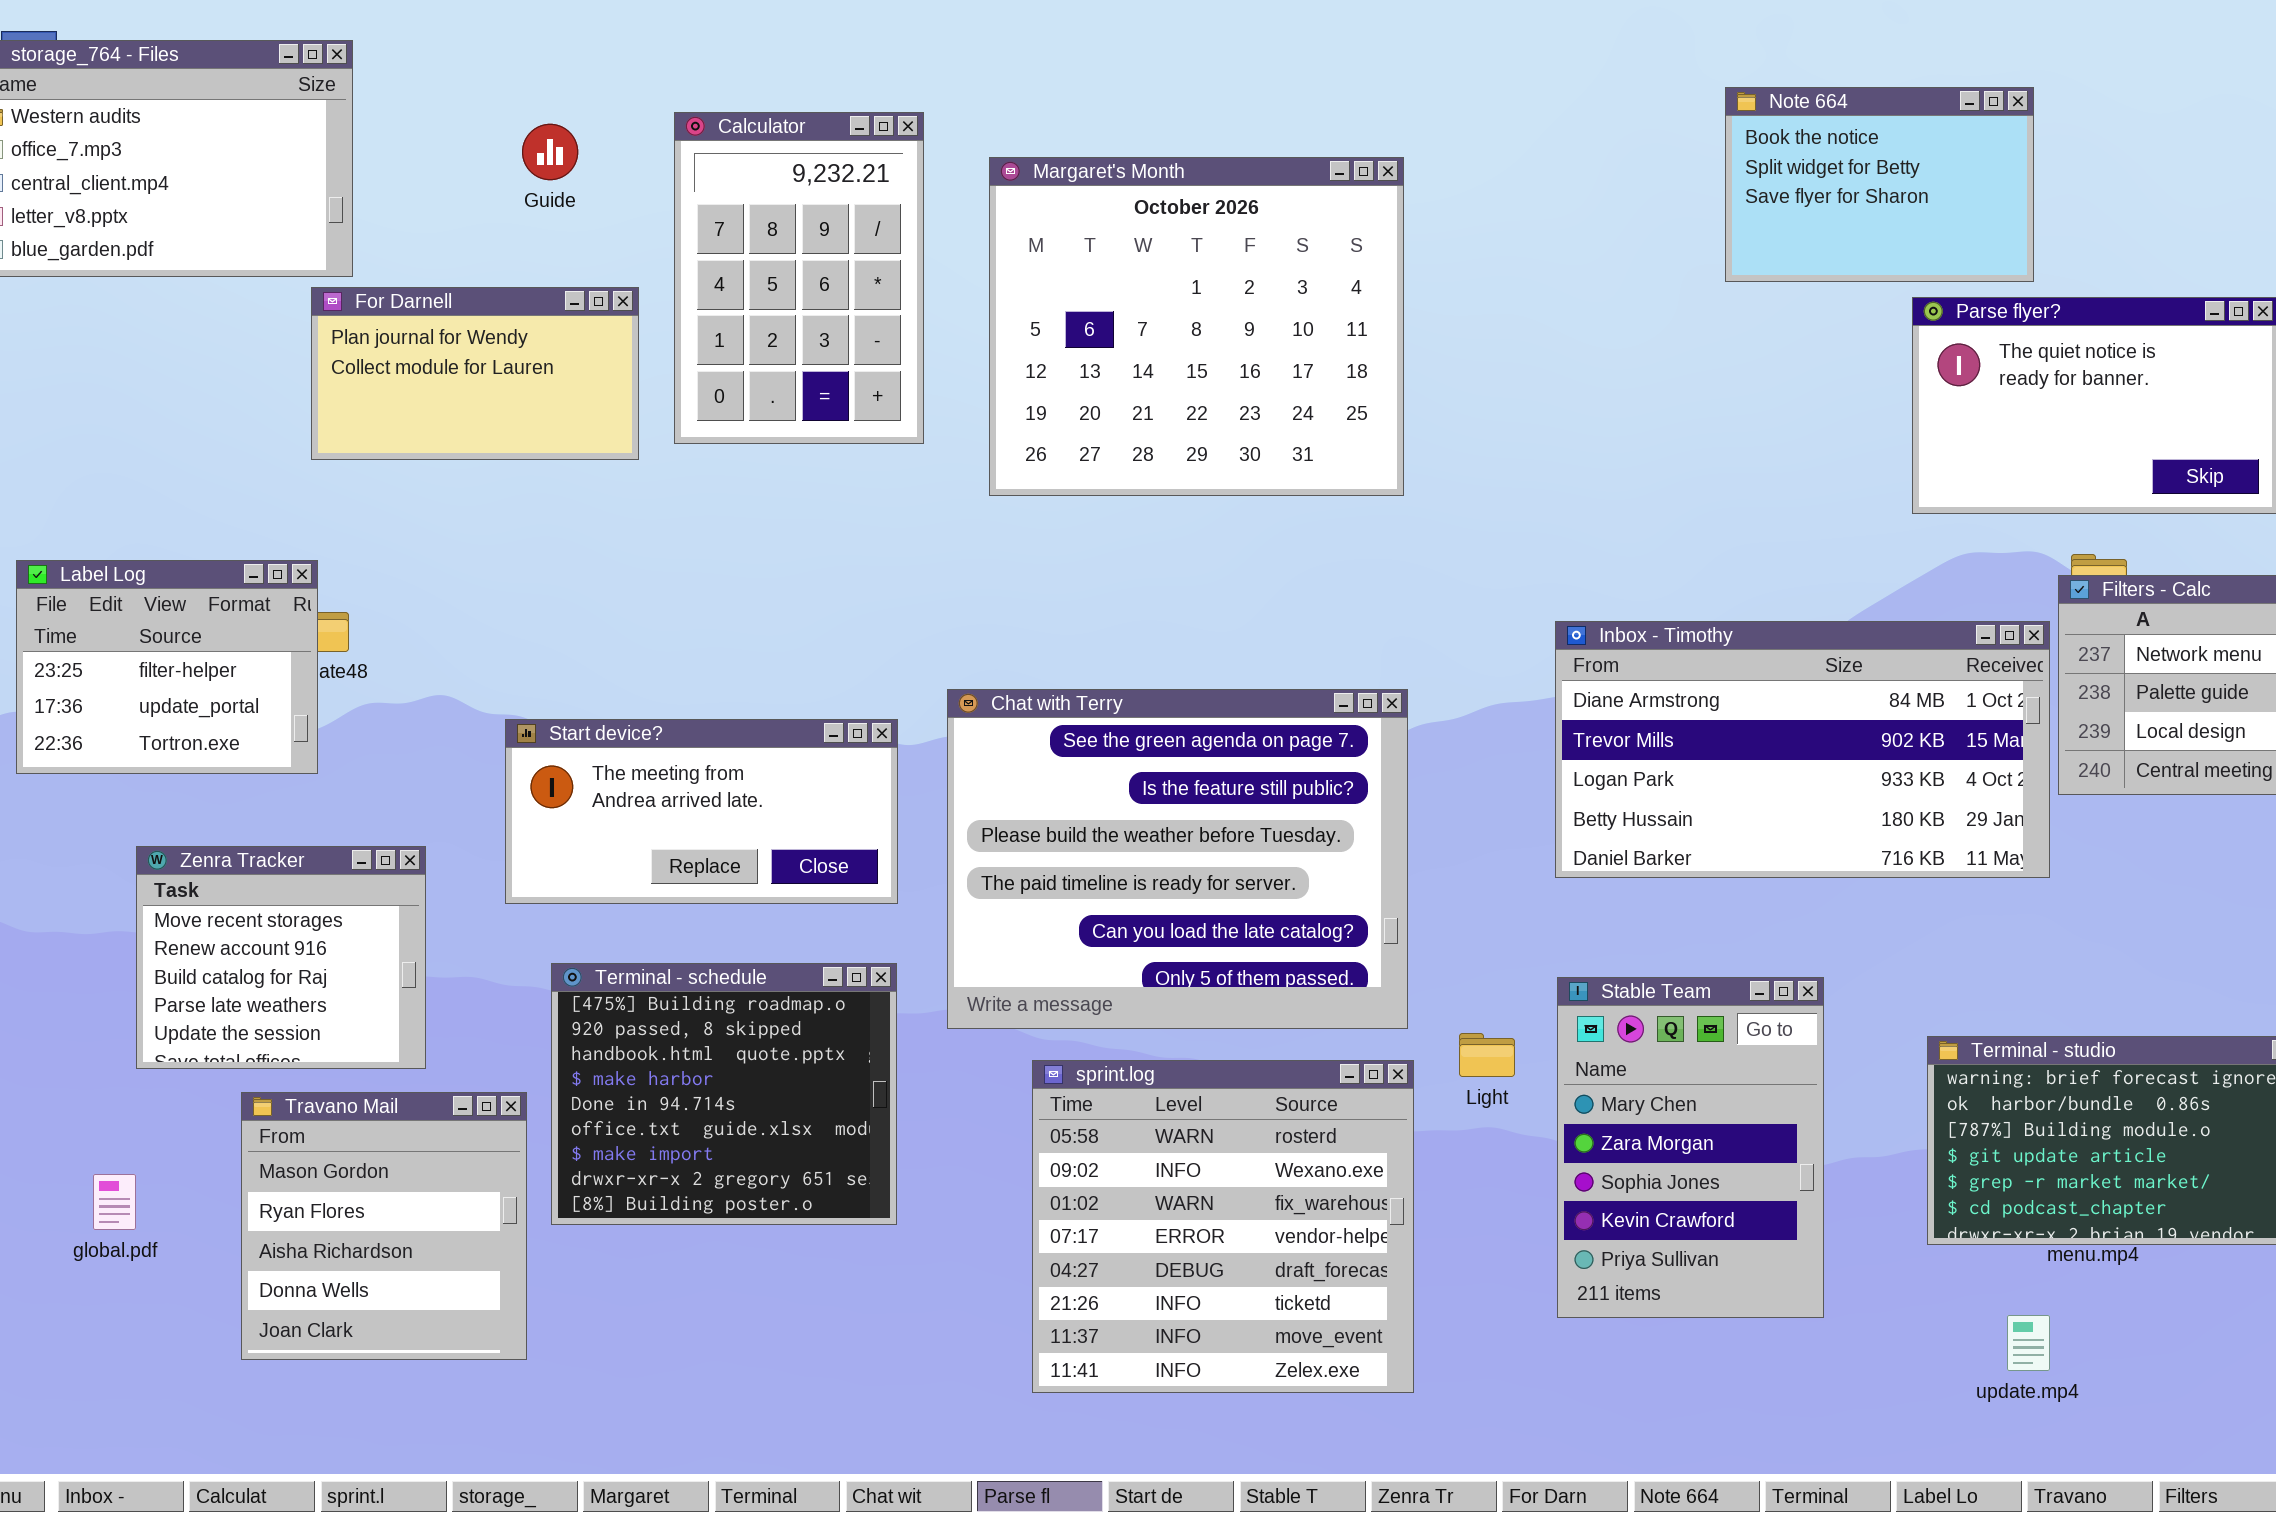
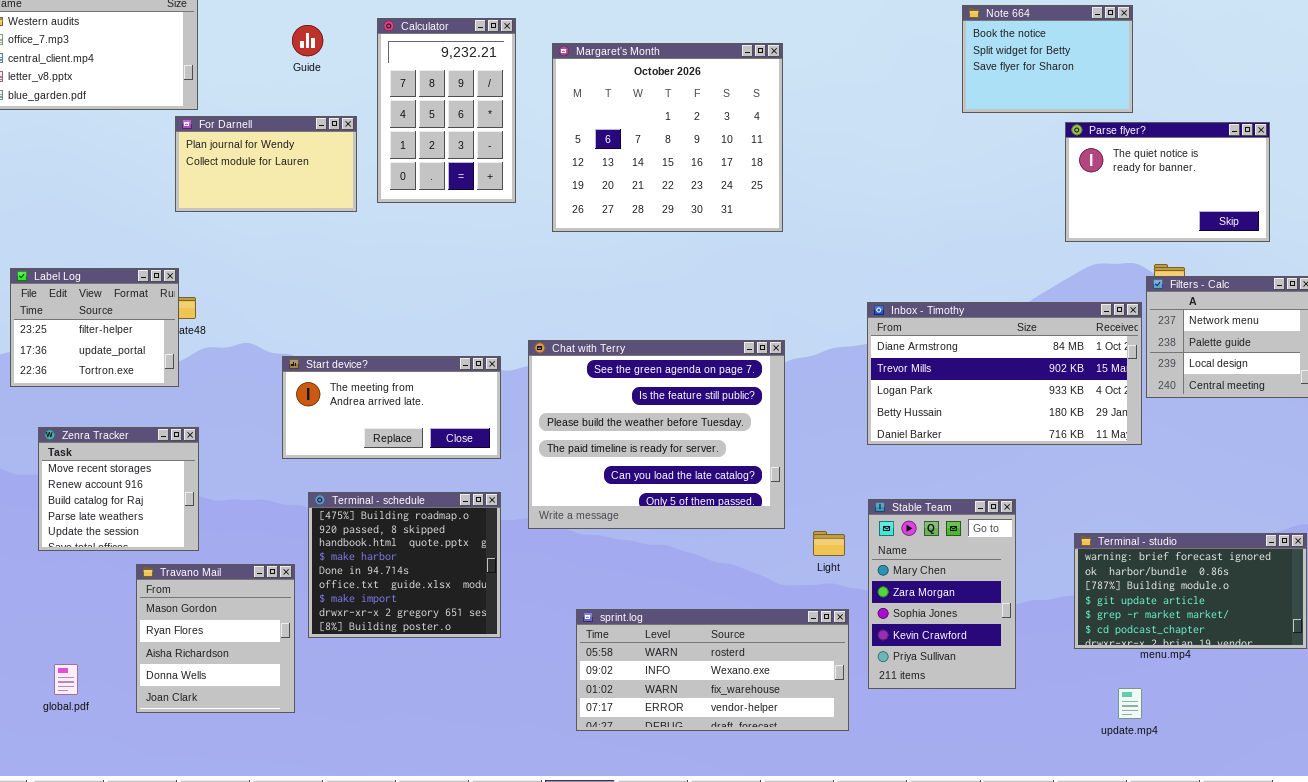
Zenra Tracker: [136,846,426,1069] -> [38,427,199,551], moved
sprint.log: [1032,1060,1414,1393] -> [576,609,849,731], resized
global.pdf: [93,1174,136,1230] -> [54,664,78,695], moved

